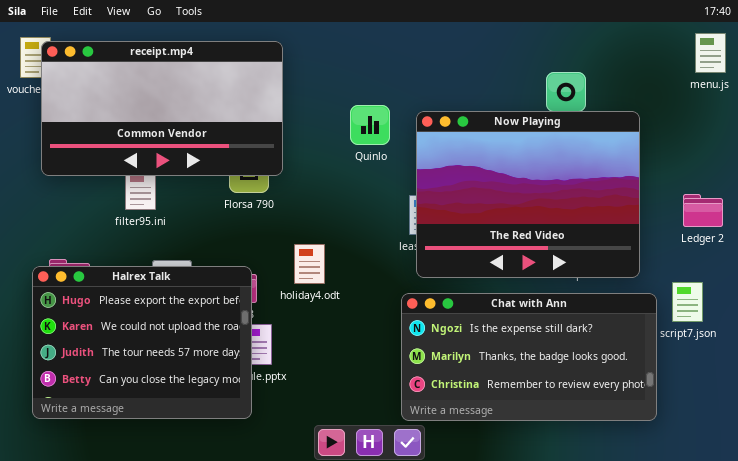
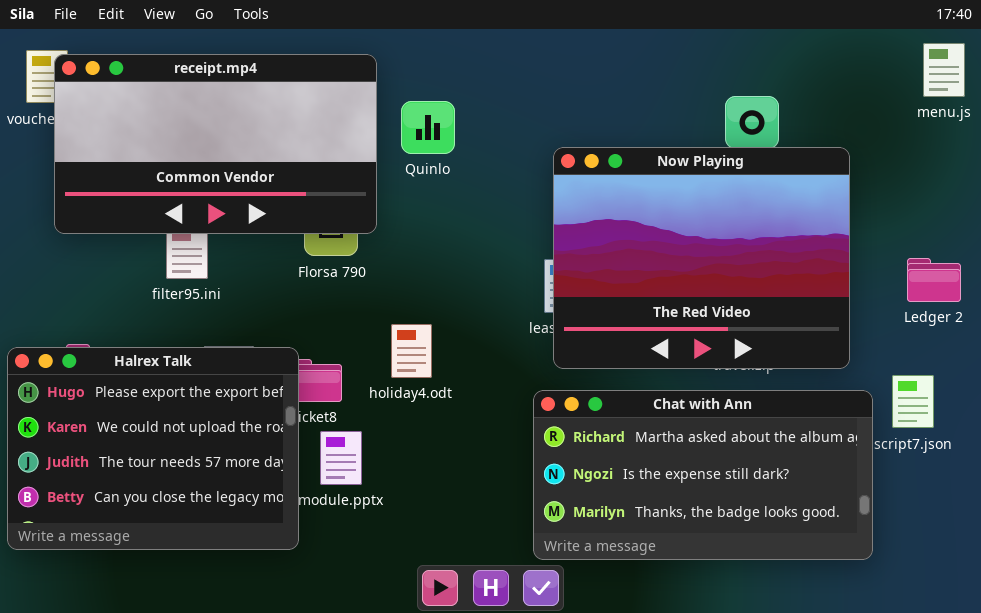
Quinlo: [350,105,390,145] -> [401,101,455,154], moved
Halrex Talk: [32,266,252,419] -> [7,347,299,550], moved
Chat with Ann: [401,293,657,421] -> [533,390,873,560], scrolled up 1 row

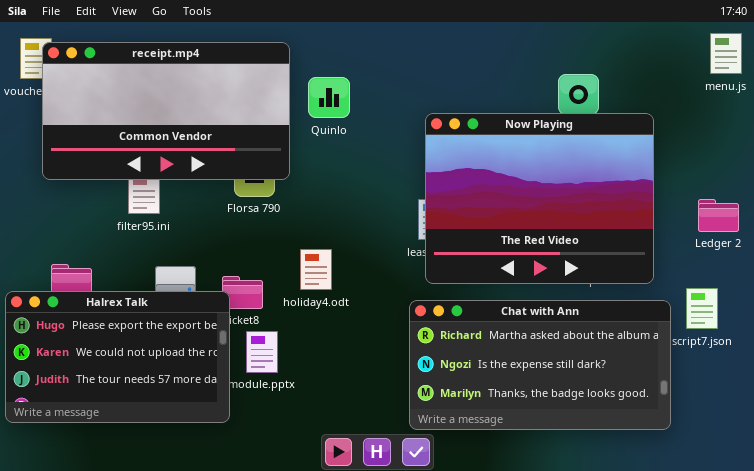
Halrex Talk: [7,347,299,550] -> [5,291,230,423], resized

